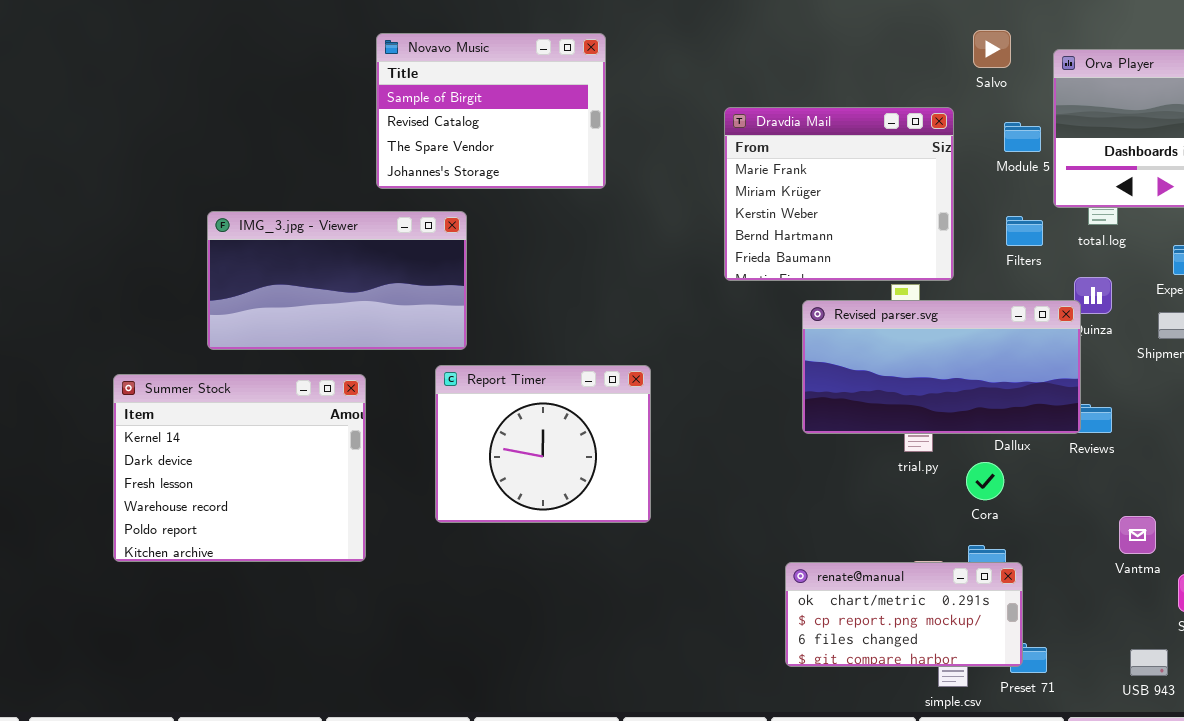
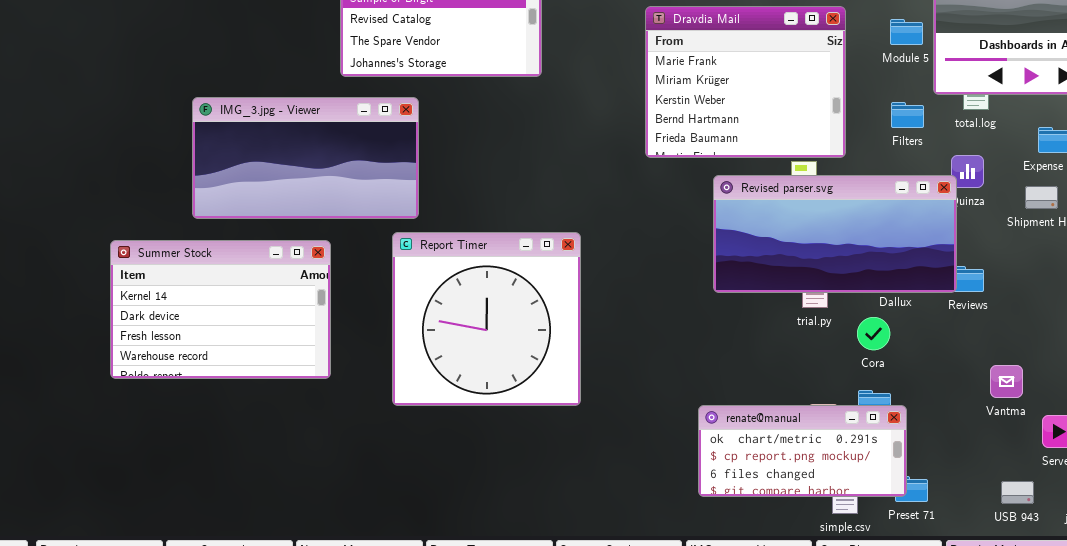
Report Timer: [435,365,651,523] -> [392,232,581,406], resized
Summer Stock: [113,374,366,562] -> [110,240,331,379], resized

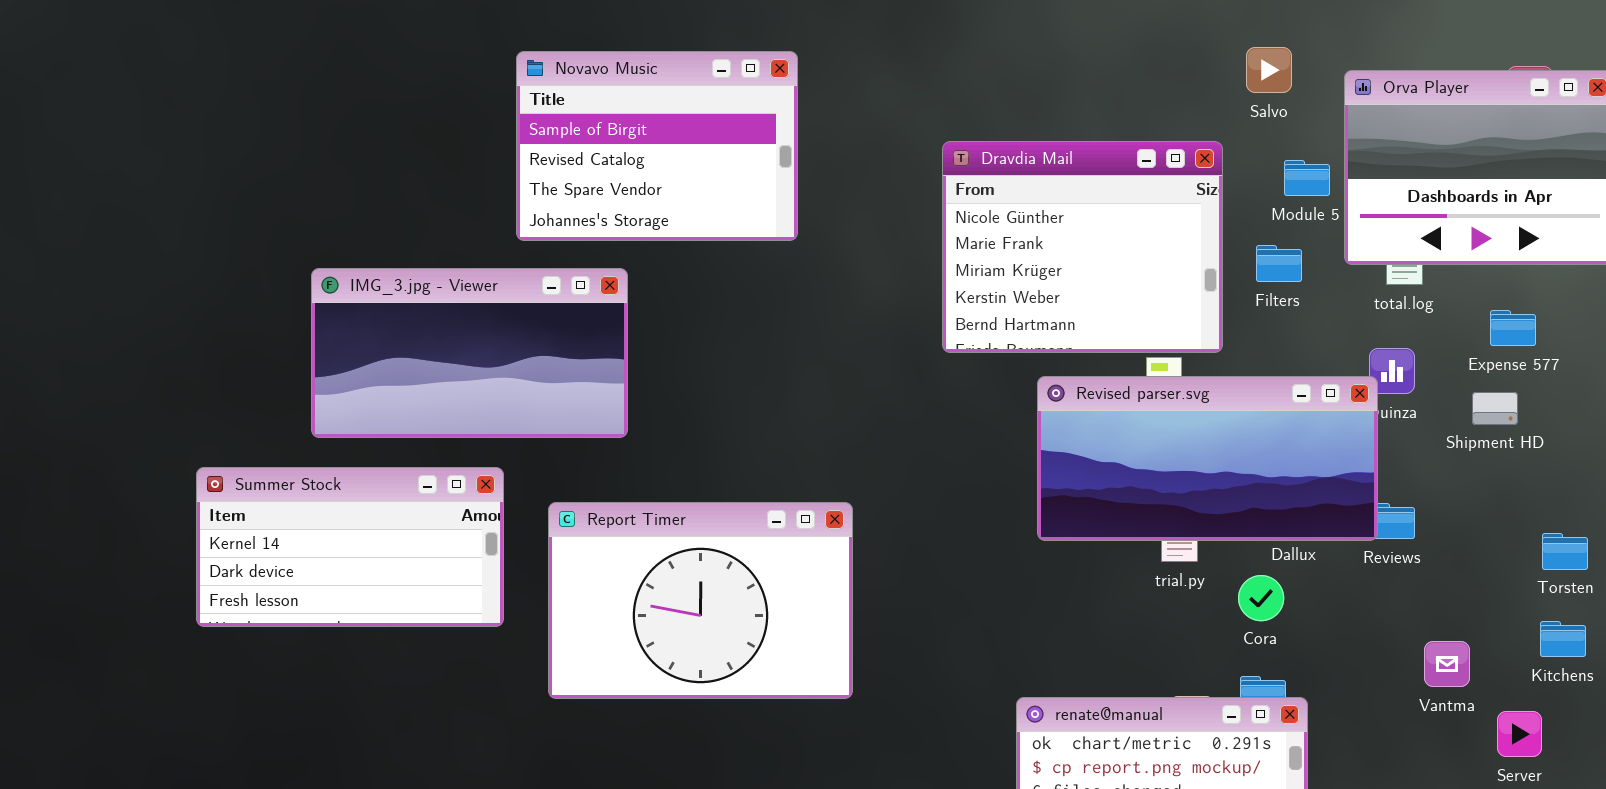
Dravdia Mail: [645,6,846,158] -> [942,141,1223,353], scrolled up 1 row
Filters: [891,102,924,128] -> [1256,245,1302,282], moved
Report Timer: [392,232,581,406] -> [548,502,853,699], resized
Summer Stock: [110,240,331,379] -> [196,467,504,627], resized

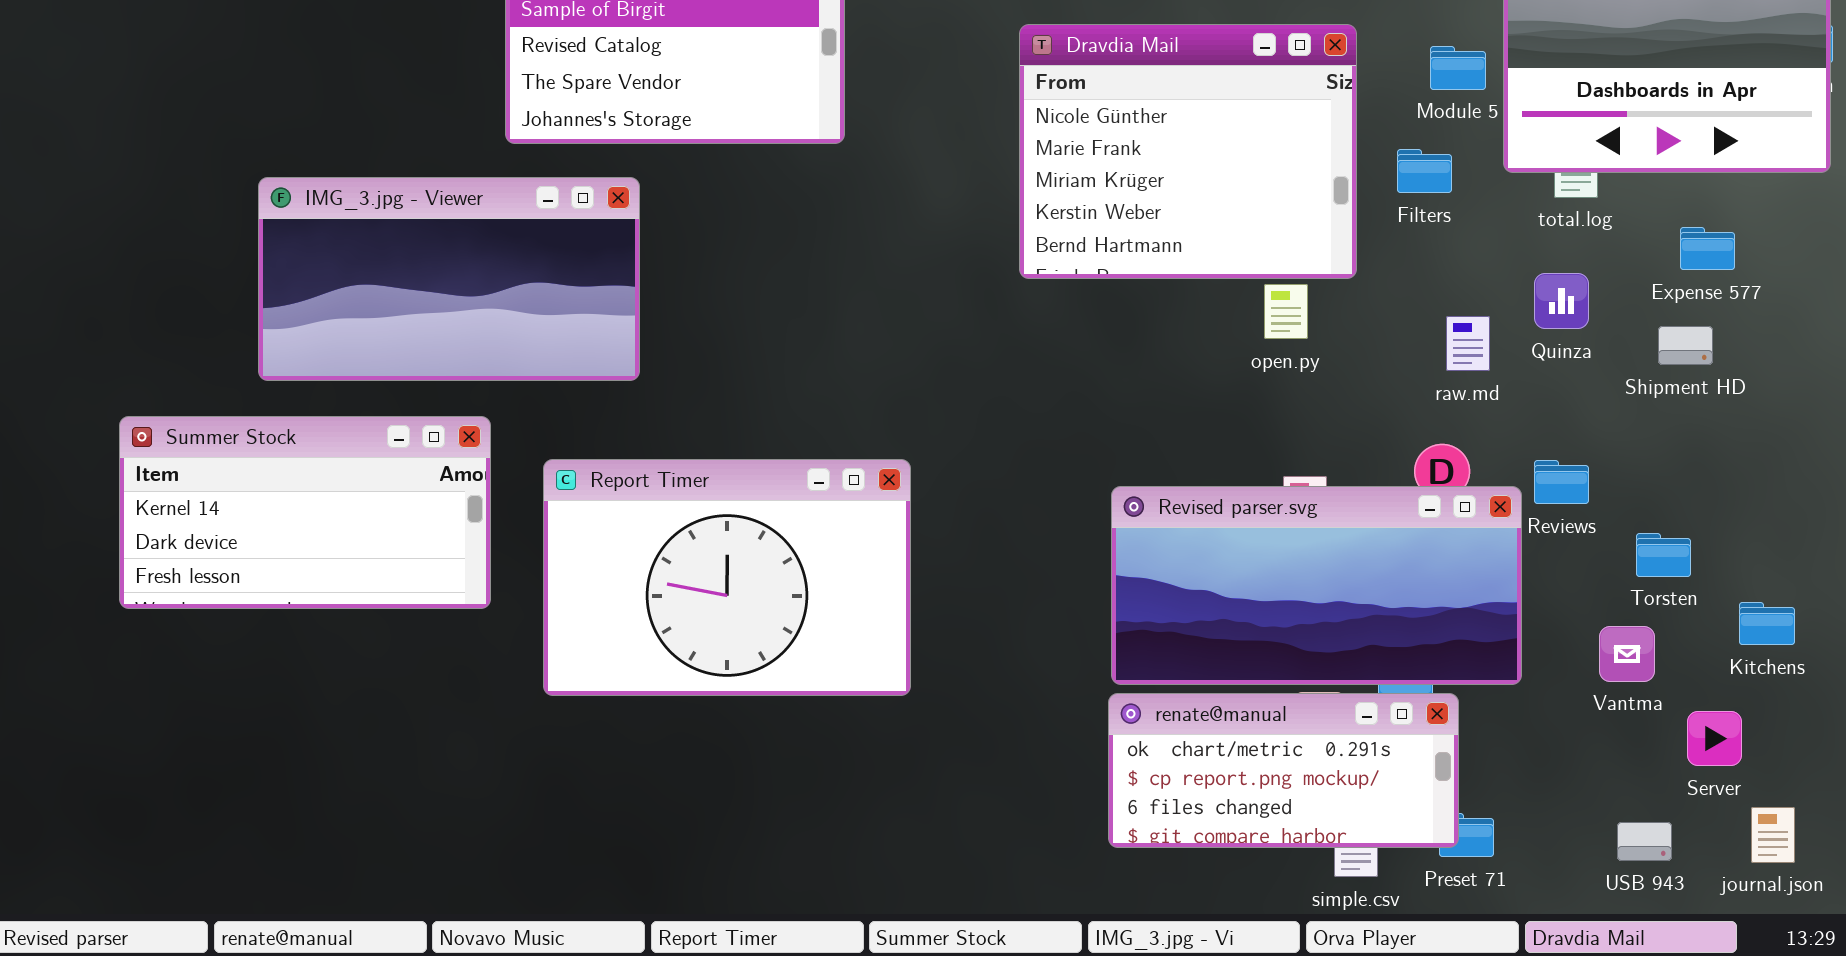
Revised parser.svg: [1037,376,1378,541] -> [1111,486,1522,685], moved
Torsten: [1542,533,1588,570] -> [1636,533,1691,577], moved

